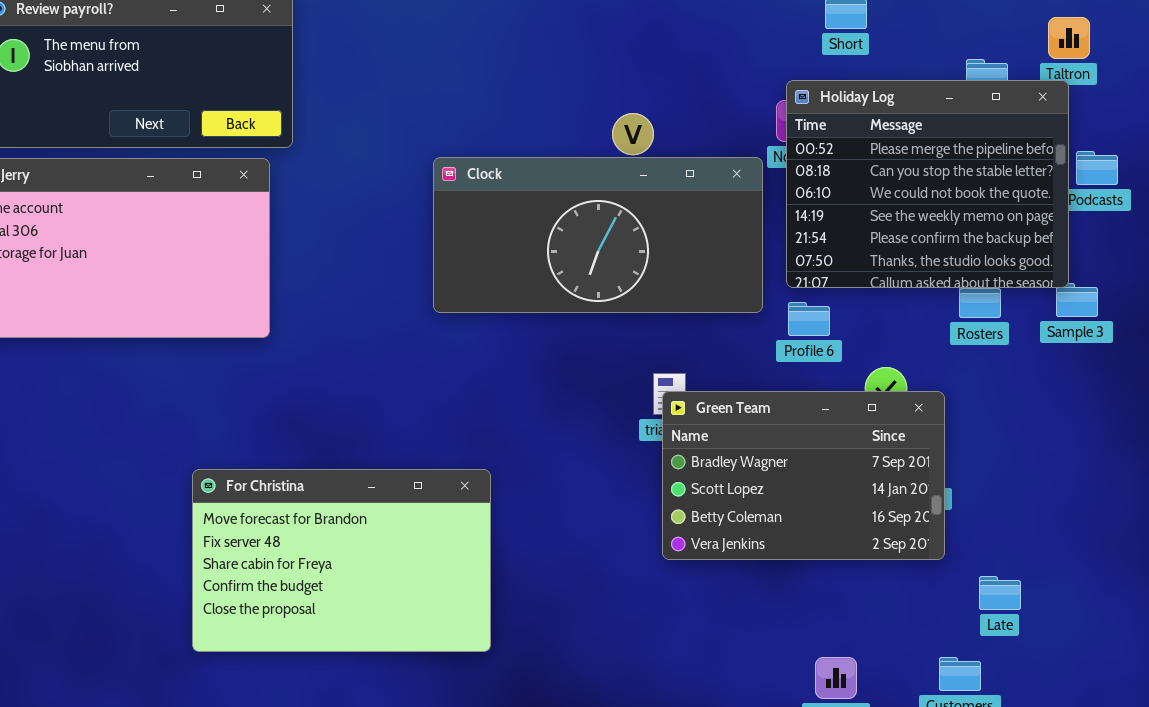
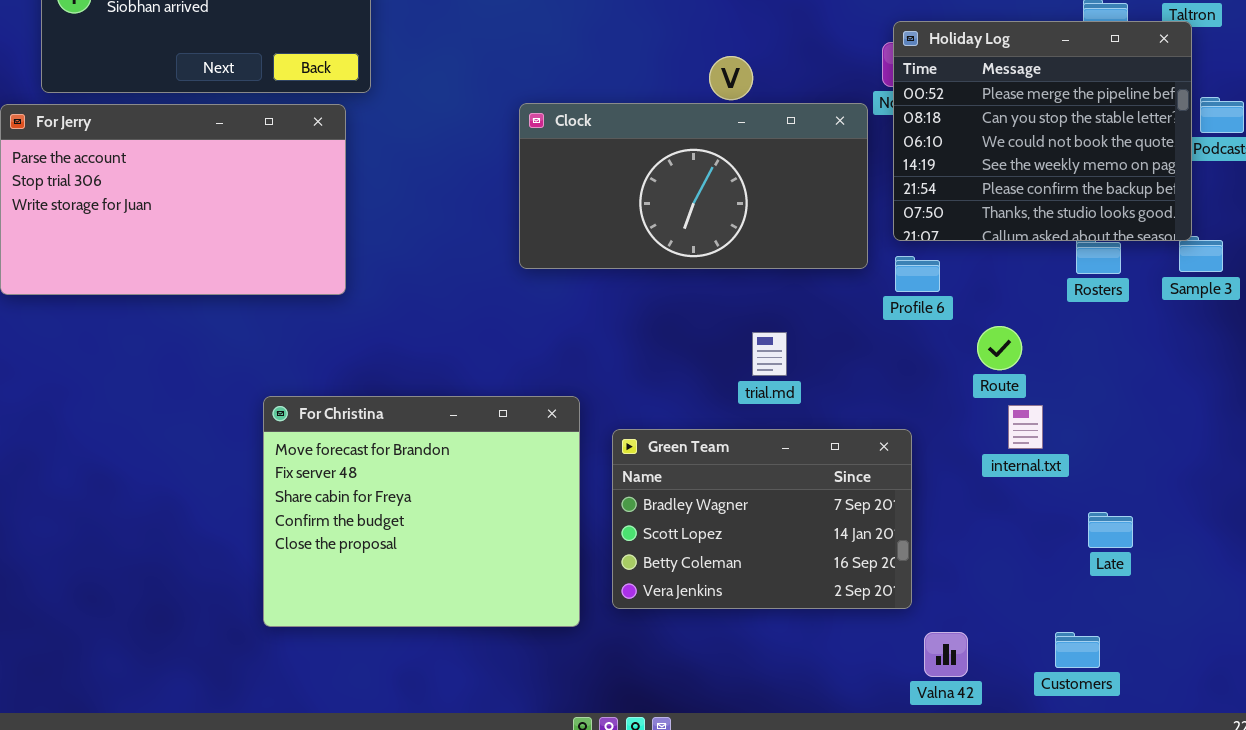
Green Team: [662,391,945,560] -> [612,429,912,609], moved
For Christina: [192,469,491,652] -> [263,396,580,627], resized
Late: [979,576,1021,610] -> [1088,512,1133,548], moved

